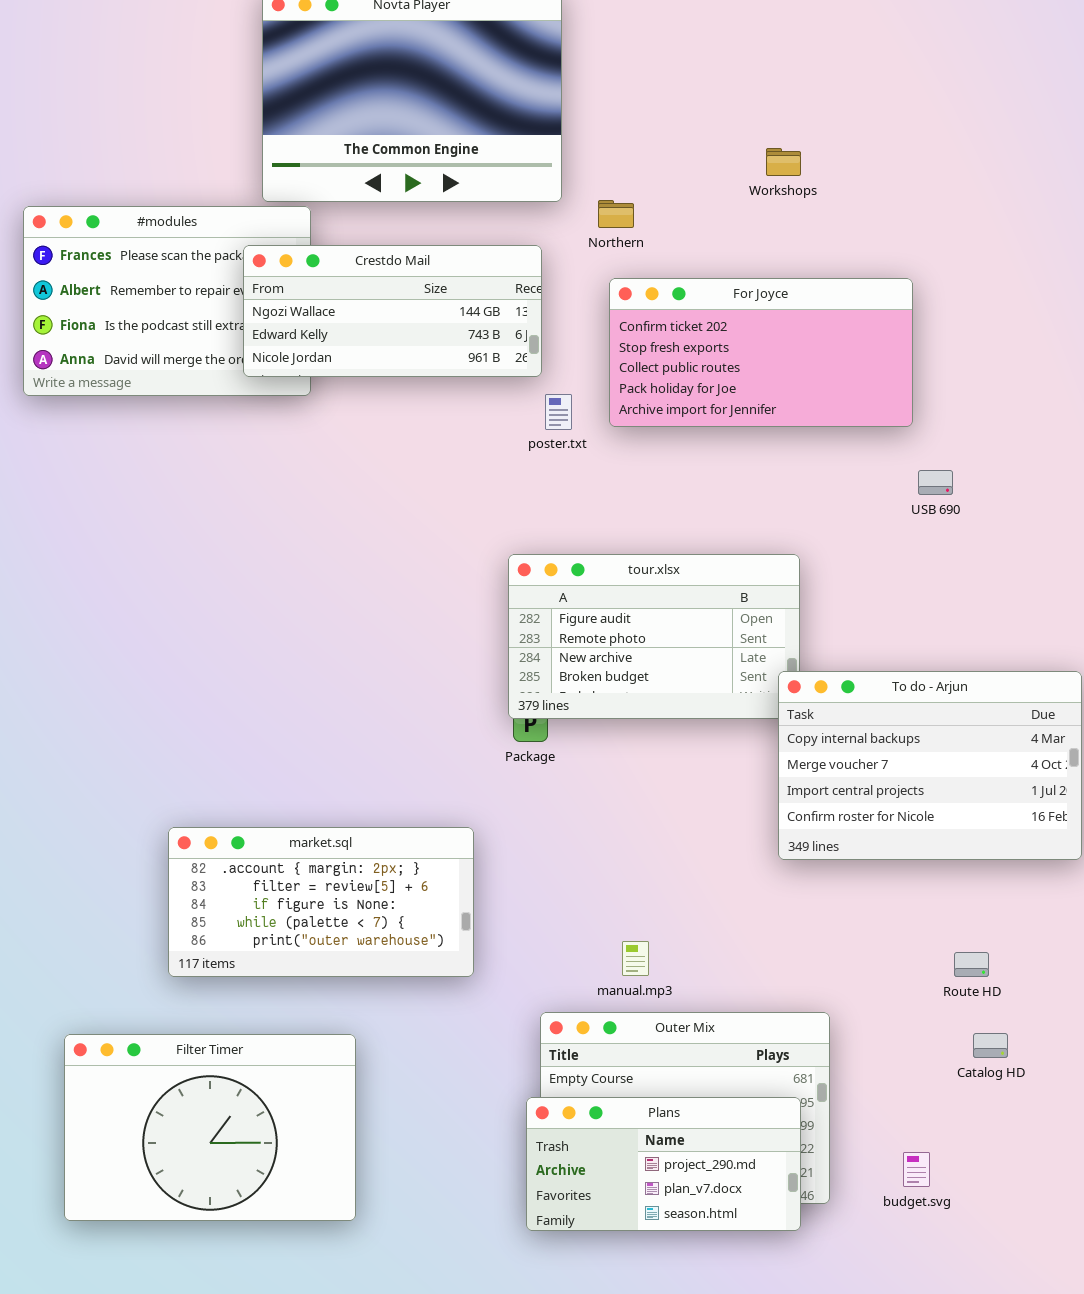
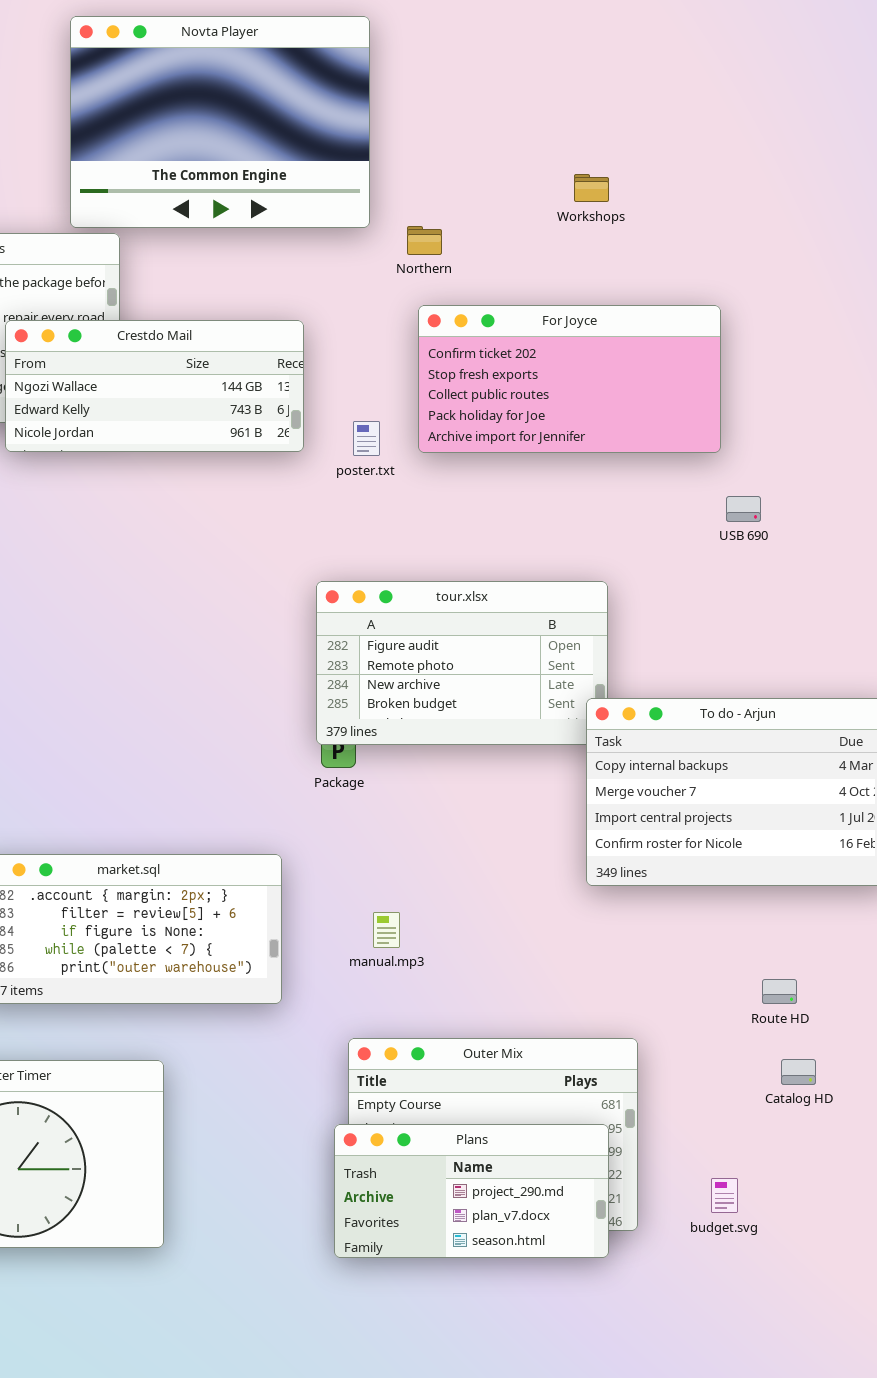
Crestdo Mail: [243,245,542,377] -> [5,320,304,452], moved
manual.mp3: [622,941,649,976] -> [373,912,400,948], moved

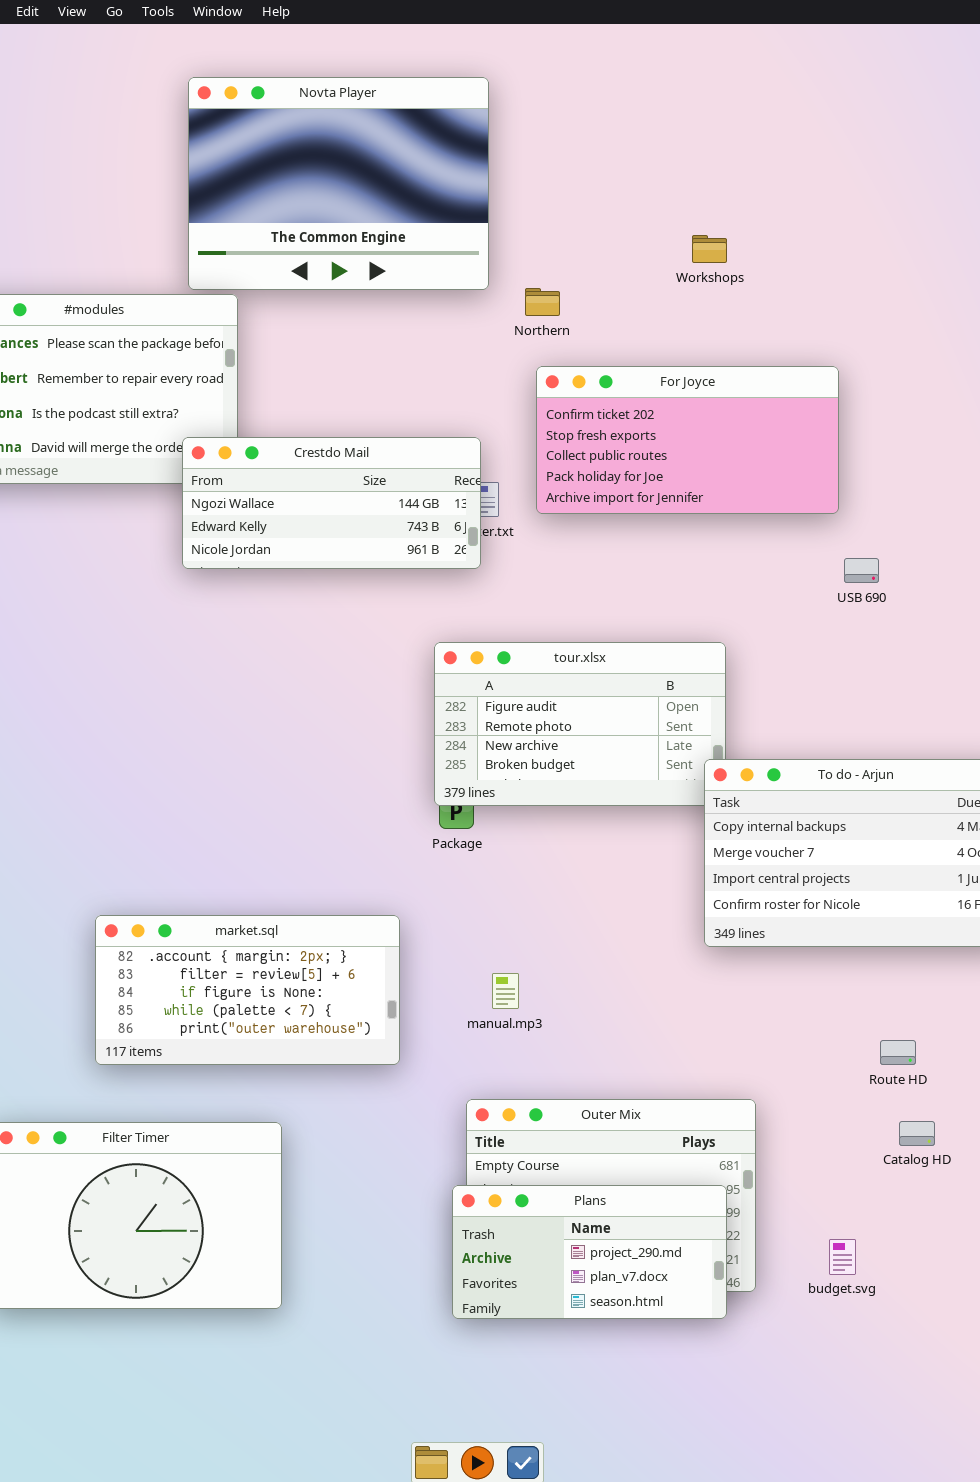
Crestdo Mail: [5,320,304,452] -> [182,437,481,569], moved

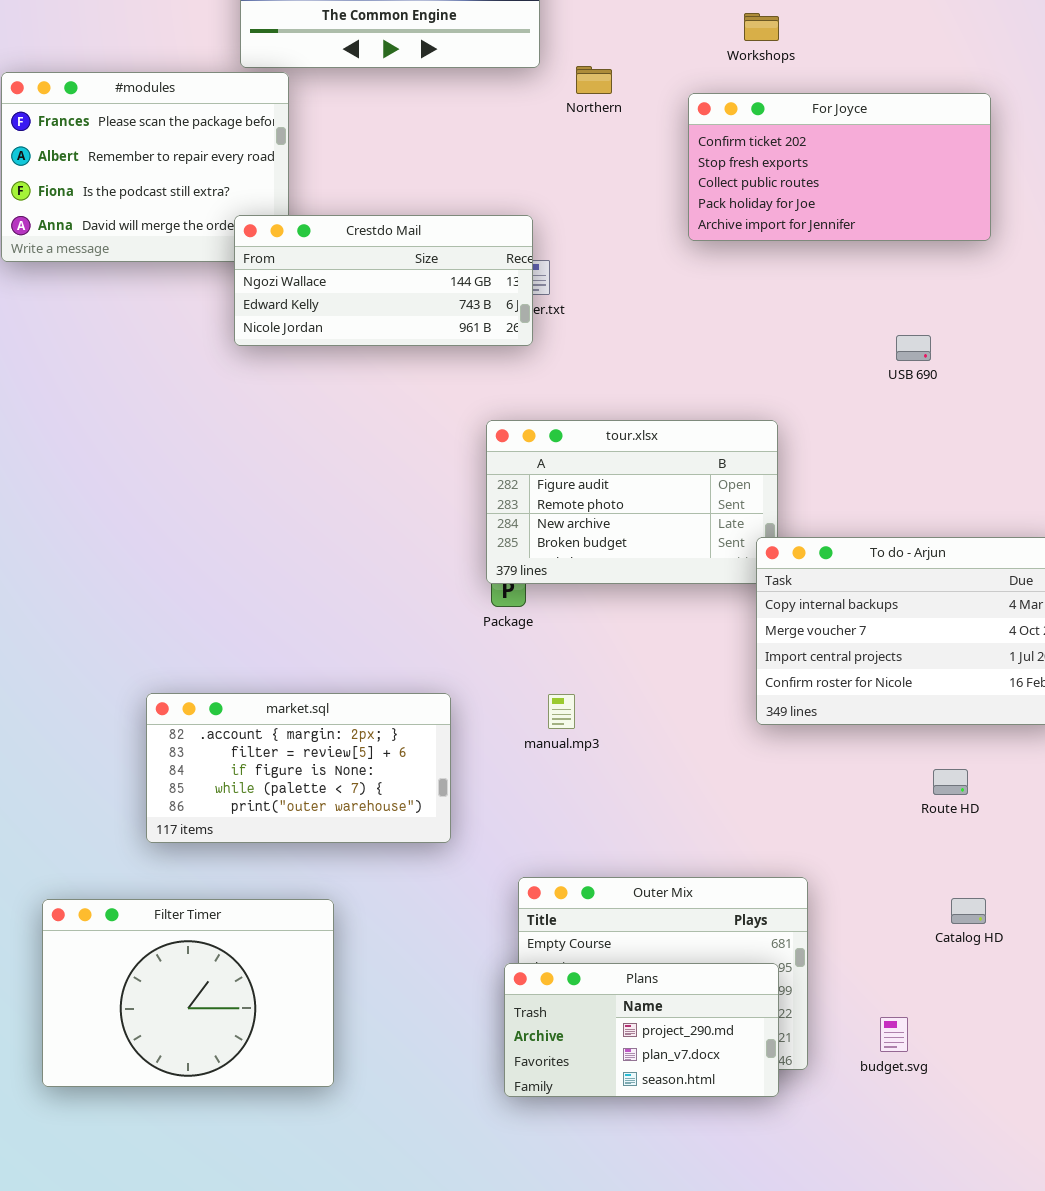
For Joyce: [536,366,839,514] -> [688,93,991,241], moved
manual.mp3: [492,973,519,1009] -> [548,694,575,729], moved
Route HD: [880,1040,916,1065] -> [933,769,968,795], moved

